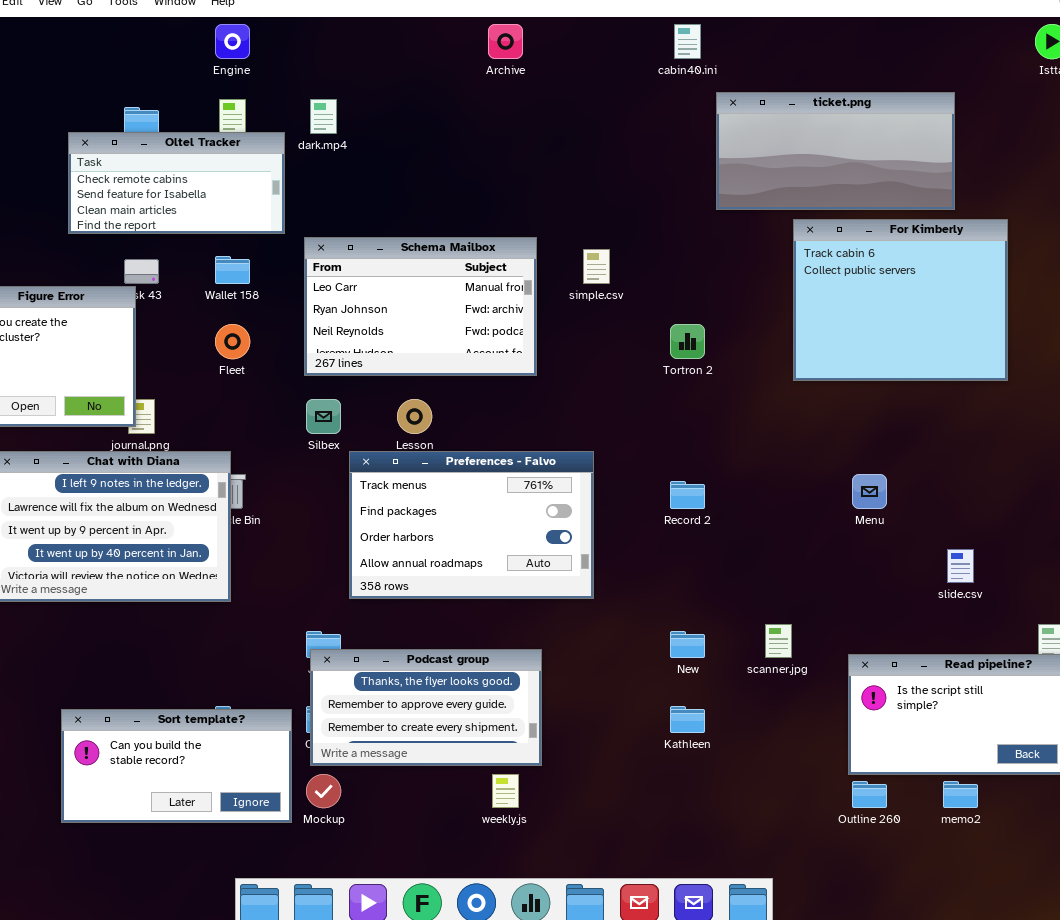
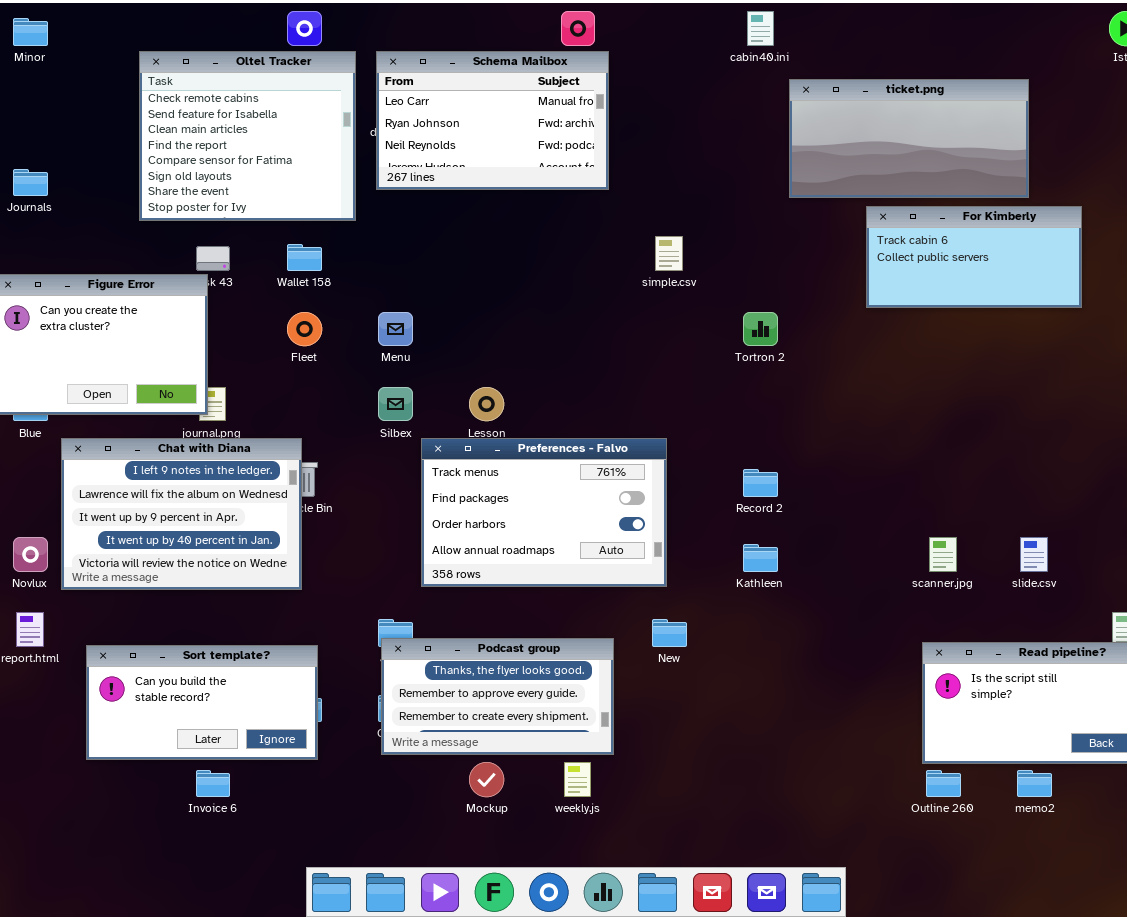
Oltel Tracker: [68,132,285,234] -> [139,51,356,221], resized
For Kimberly: [793,219,1008,381] -> [866,206,1082,308], resized
Schema Mailbox: [304,237,537,376] -> [376,51,609,190], moved
Menu: [852,474,887,509] -> [378,312,413,346], moved
scanner.jpg: [765,624,792,658] -> [929,537,957,572], moved
New: [670,631,705,658] -> [652,619,687,647], moved
Kathleen: [670,706,705,733] -> [743,544,778,572], moved
Sort template?: [61,709,292,823] -> [86,645,318,760], moved
Mockup: [306,774,341,808] -> [469,762,504,797], moved

